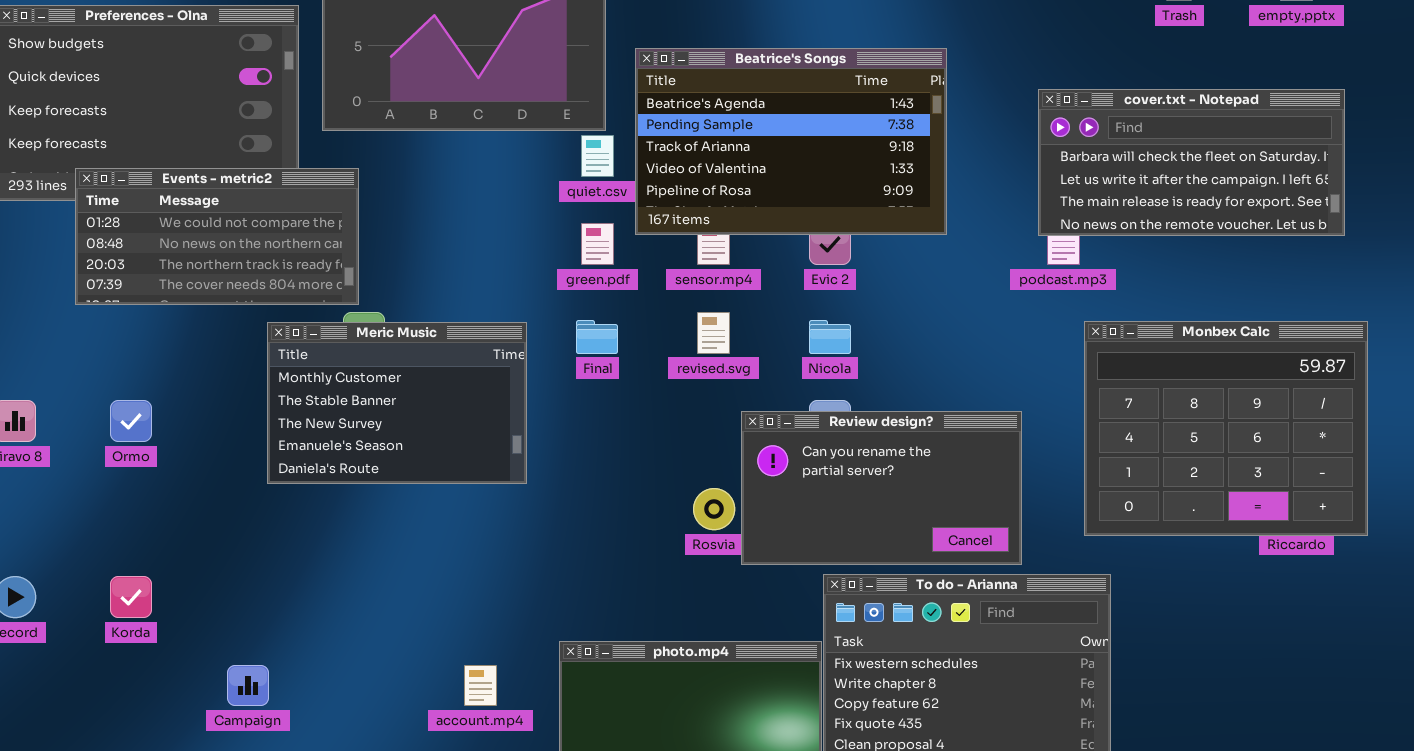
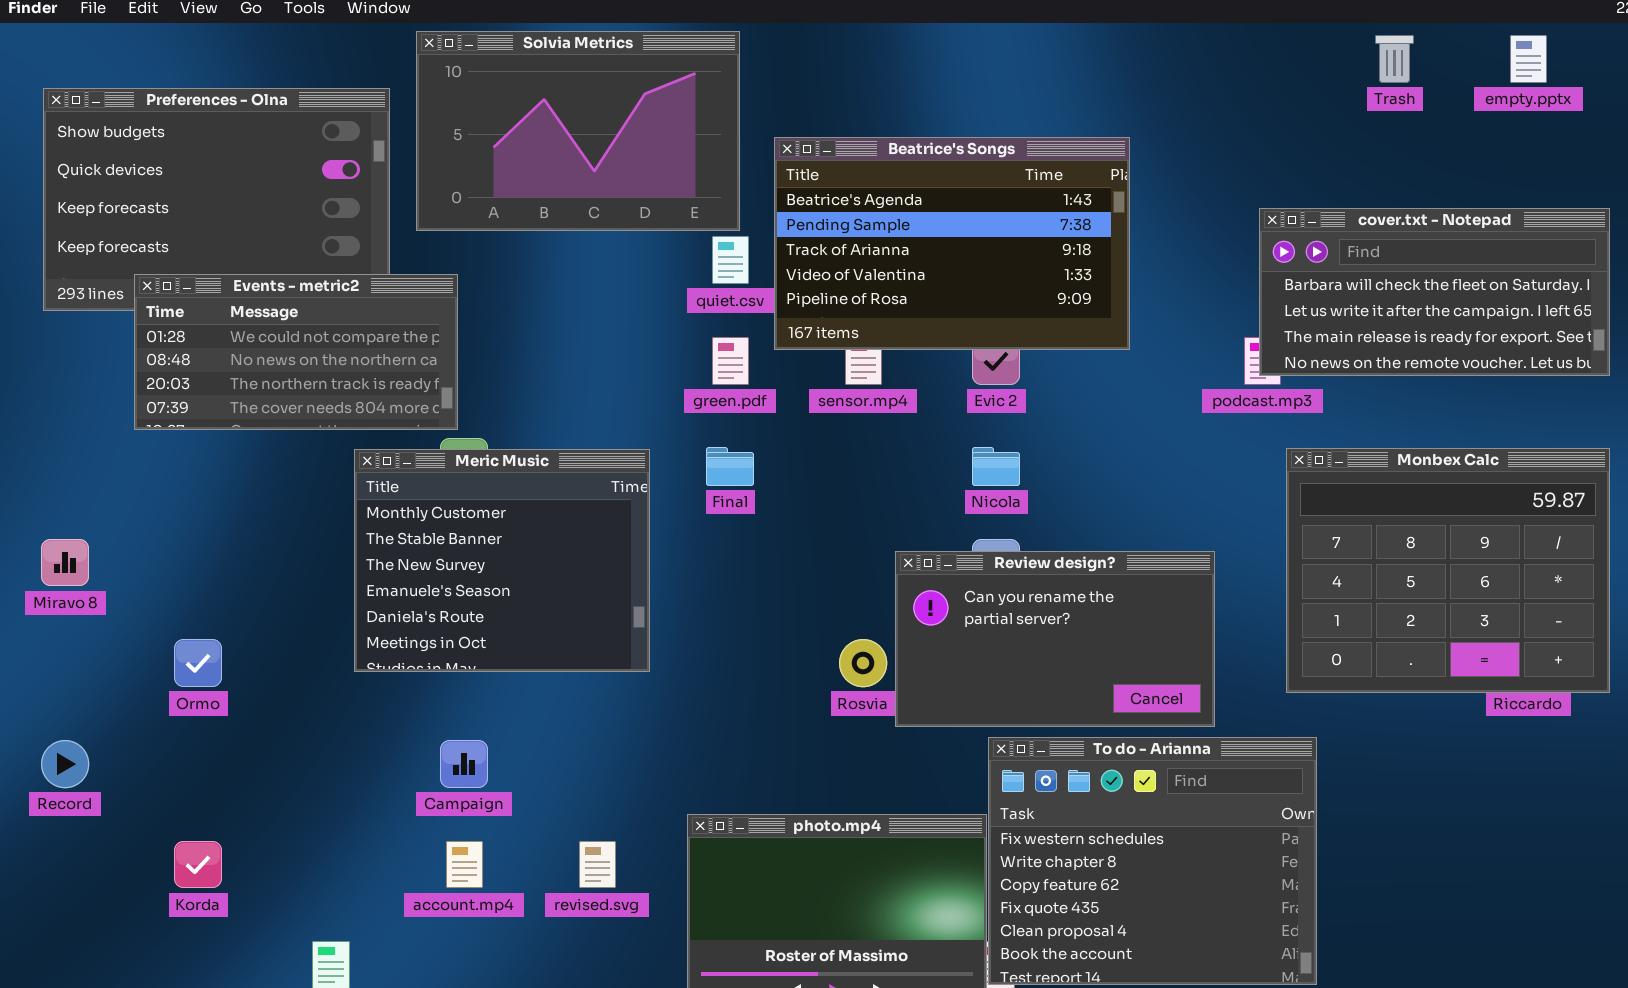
cover.txt - Notepad: [1038,89,1345,236] -> [1259,208,1610,376], moved
revised.svg: [697,312,730,354] -> [579,841,616,888], moved
Meric Music: [267,322,527,484] -> [354,449,650,672], resized
Ormo: [110,400,152,442] -> [174,639,222,687], moved
Korda: [110,576,152,618] -> [174,841,222,888], moved
Campaign: [227,665,269,706] -> [440,740,488,788], moved
account.mp4: [464,665,497,706] -> [446,841,483,888], moved

